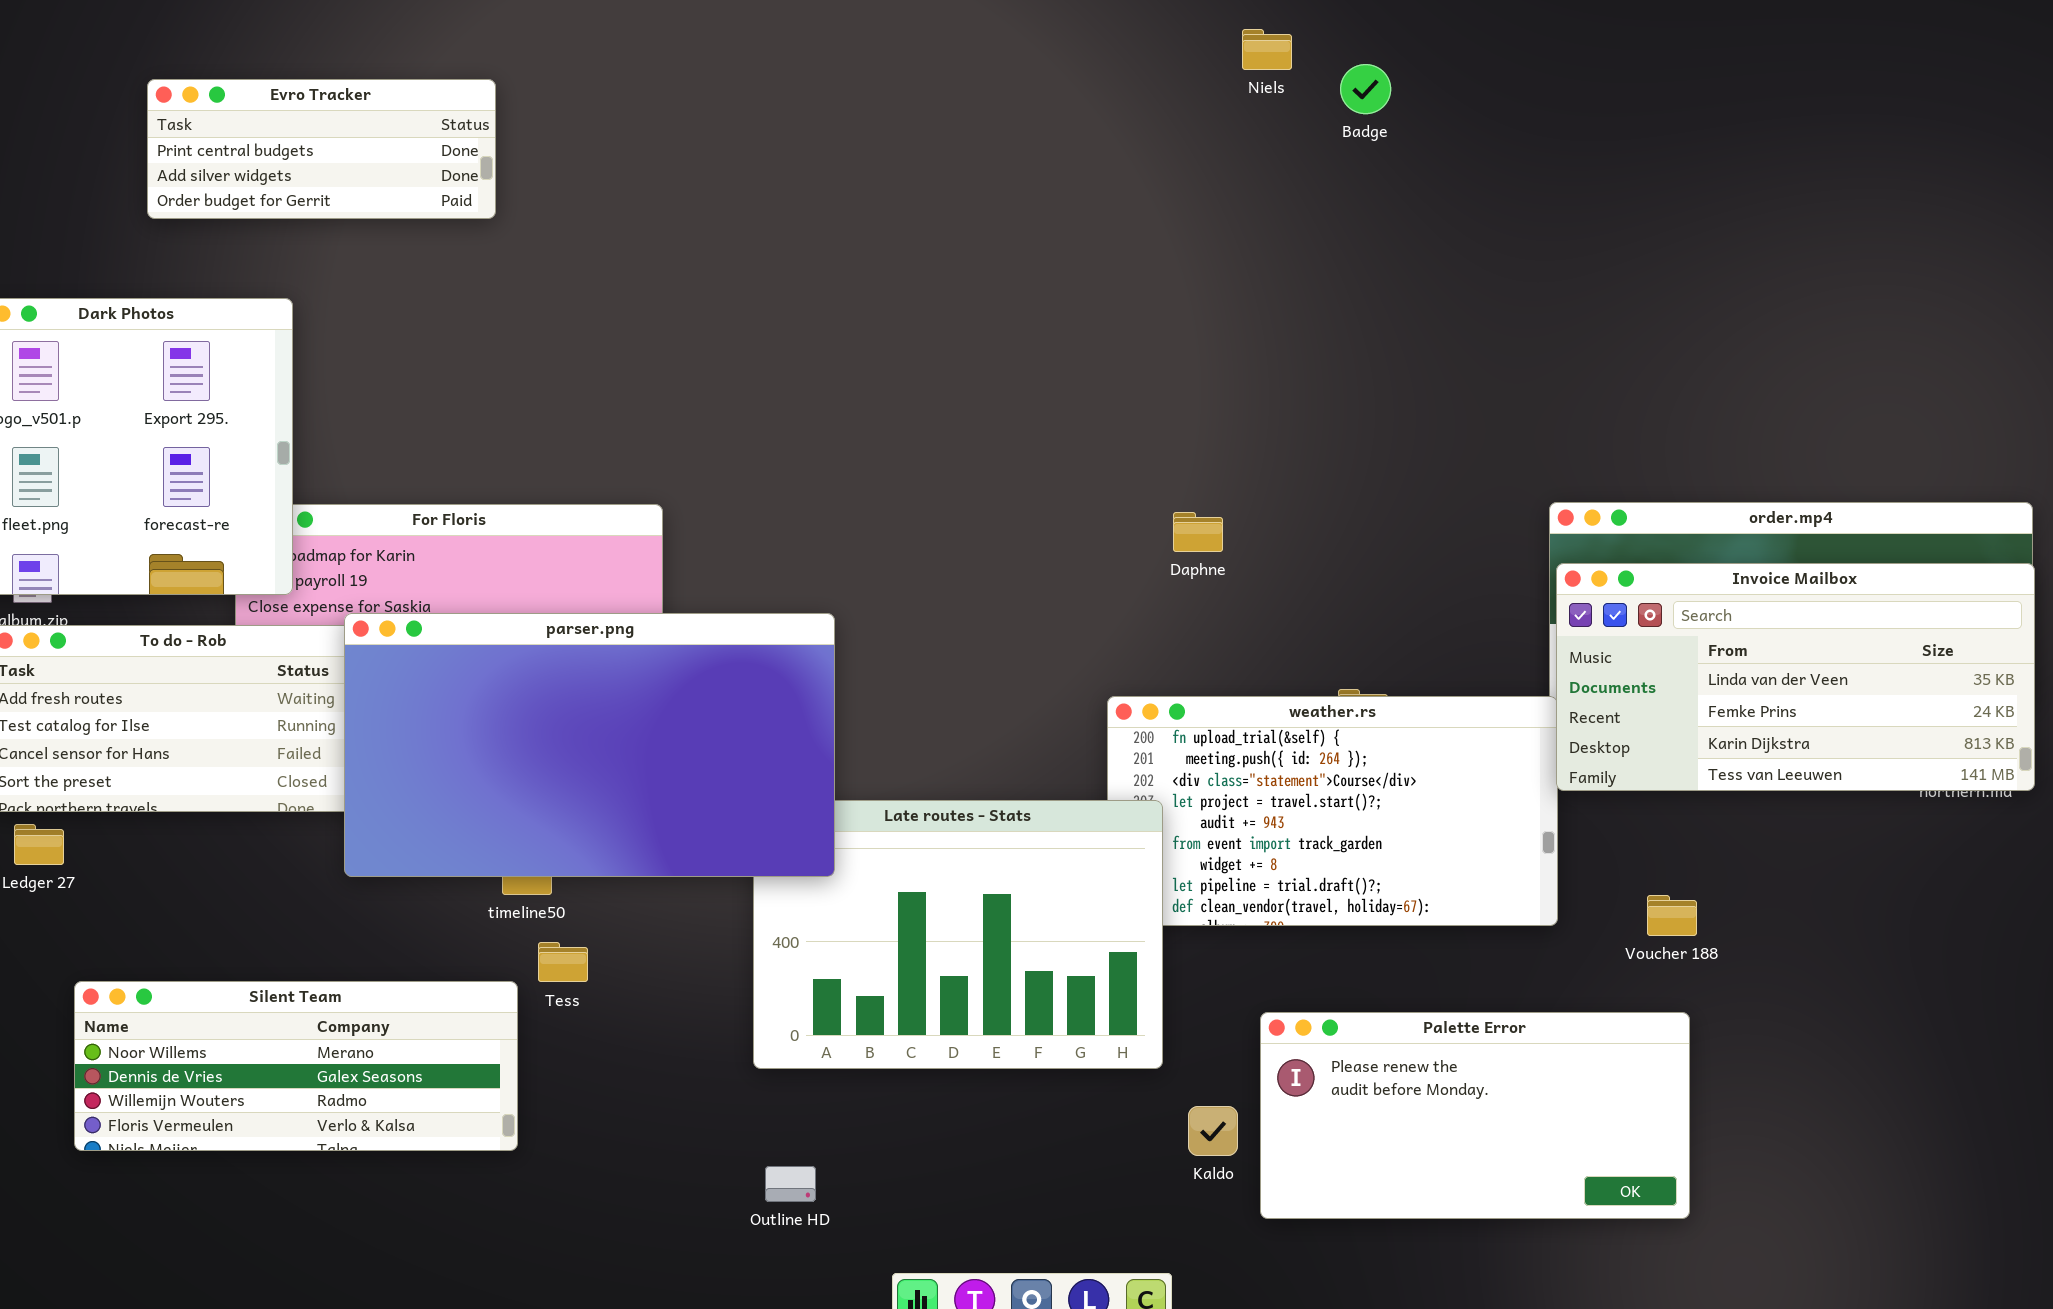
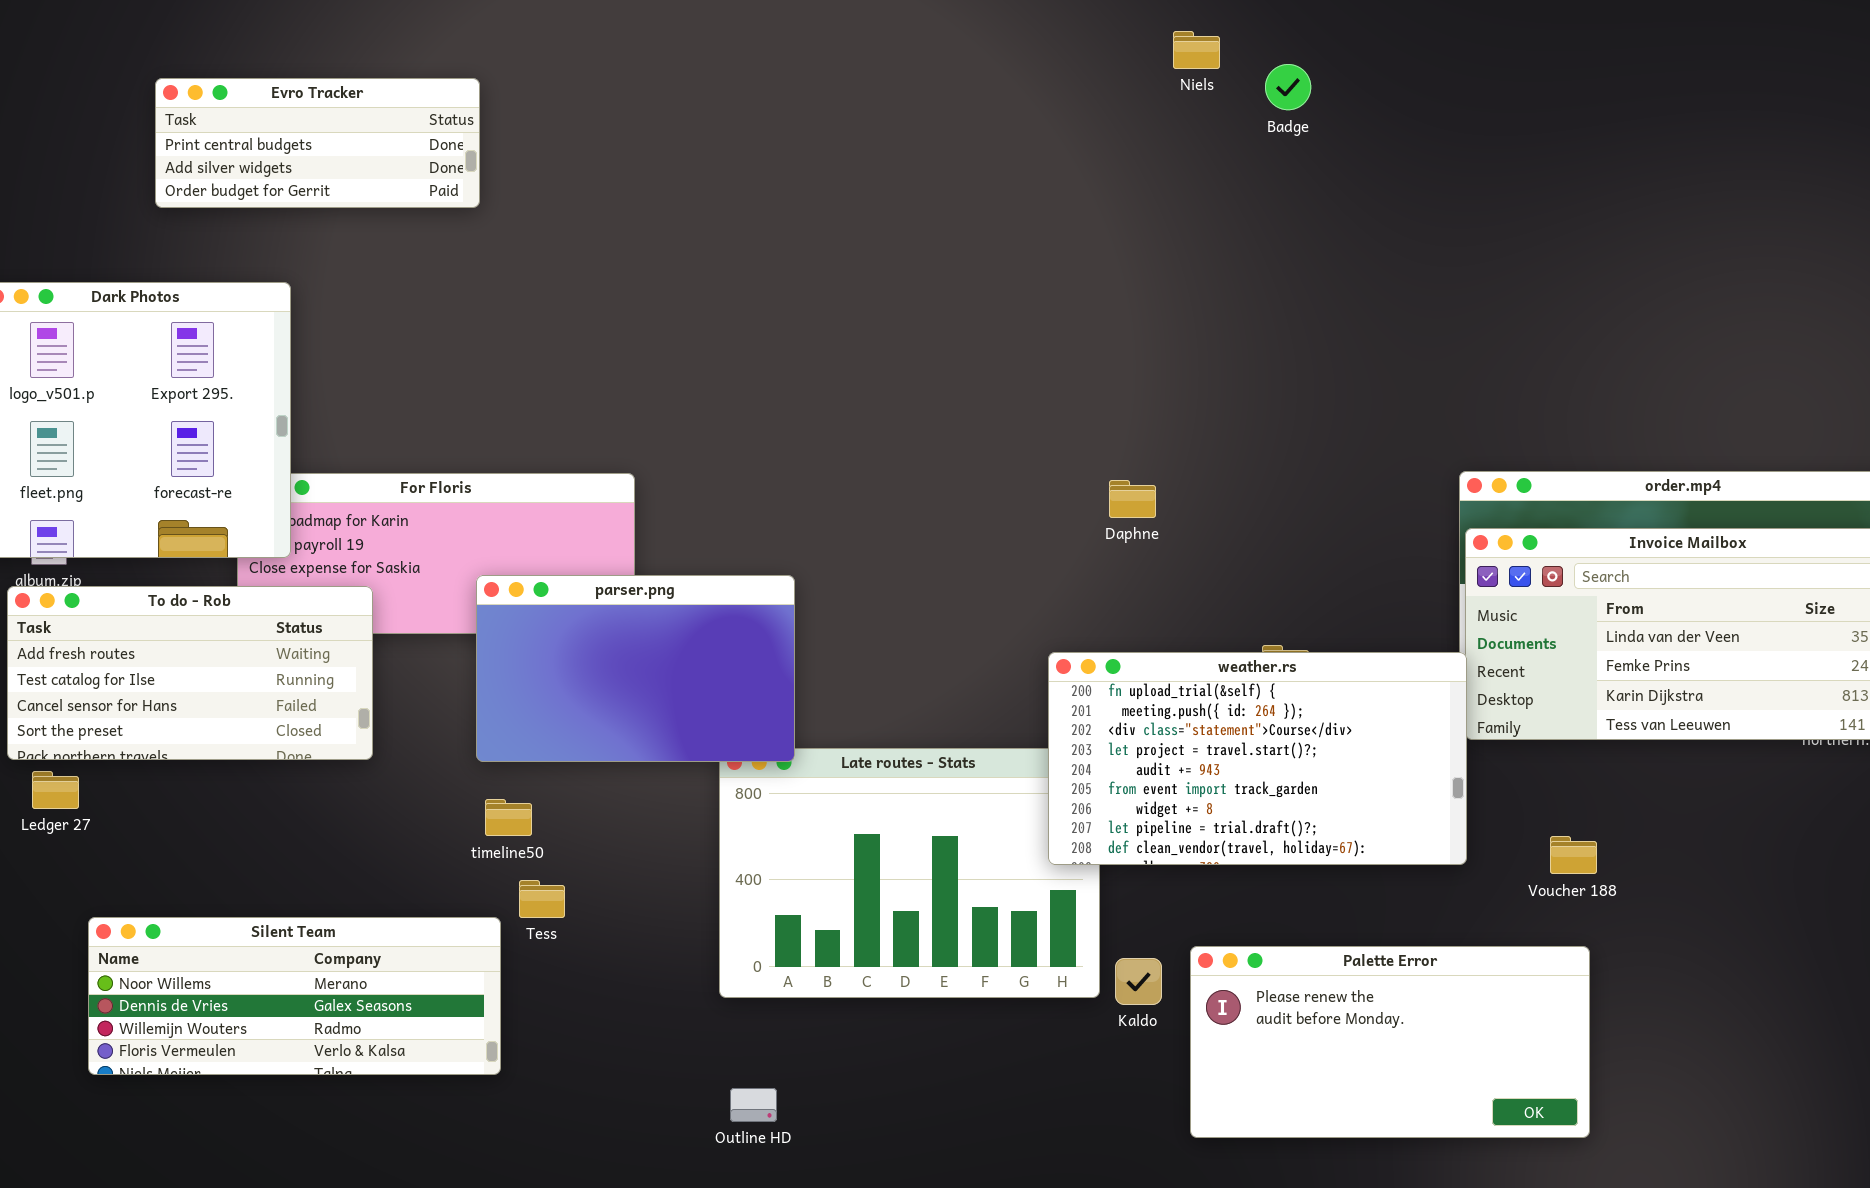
parser.png: [344,613,835,877] -> [476,575,795,762], resized
weather.rs: [1107,696,1558,926] -> [1048,652,1467,865], raised
Kaldo: [1188,1106,1238,1156] -> [1115,958,1162,1005], moved

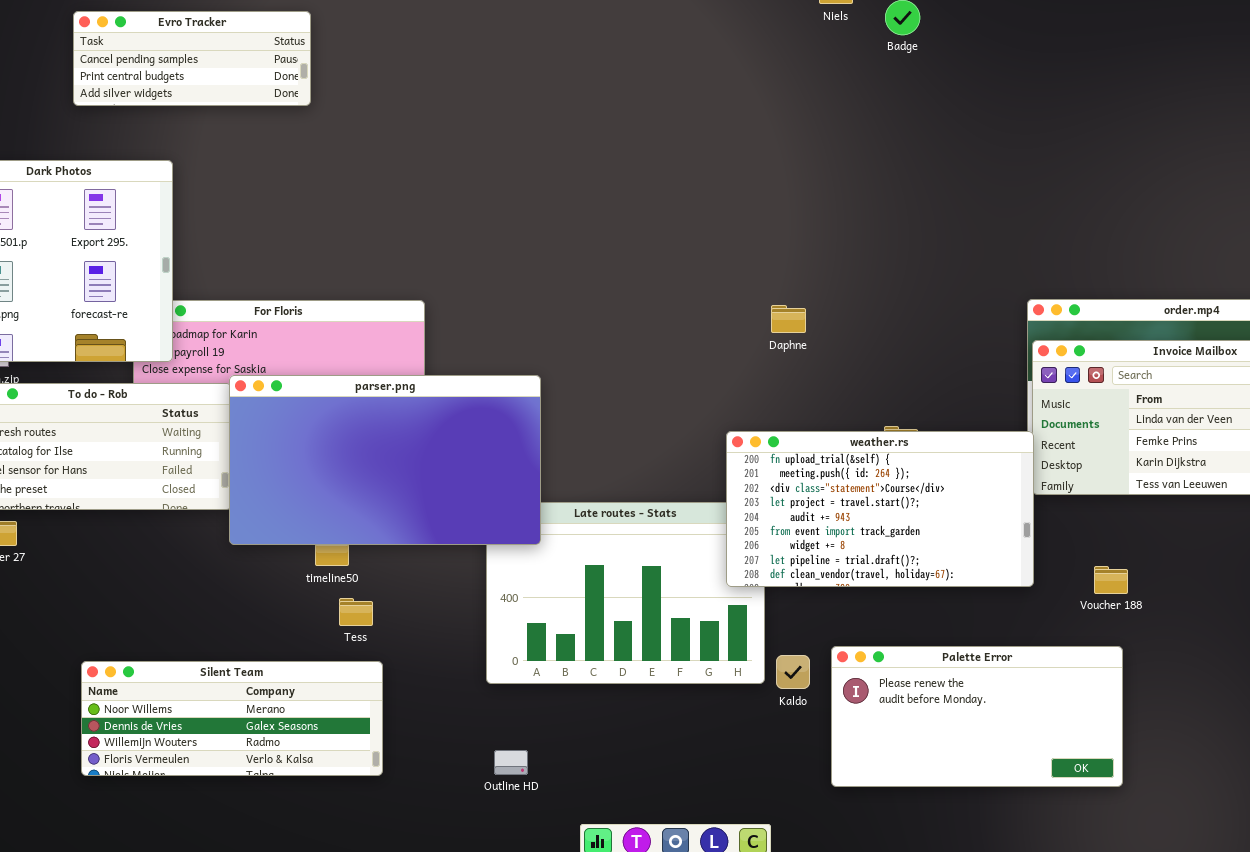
Evro Tracker: [155,78,480,208] -> [73,11,311,106], scrolled up 1 row
parser.png: [476,575,795,762] -> [229,375,541,545], resized
Silent Team: [88,917,501,1075] -> [81,661,383,776], moved

